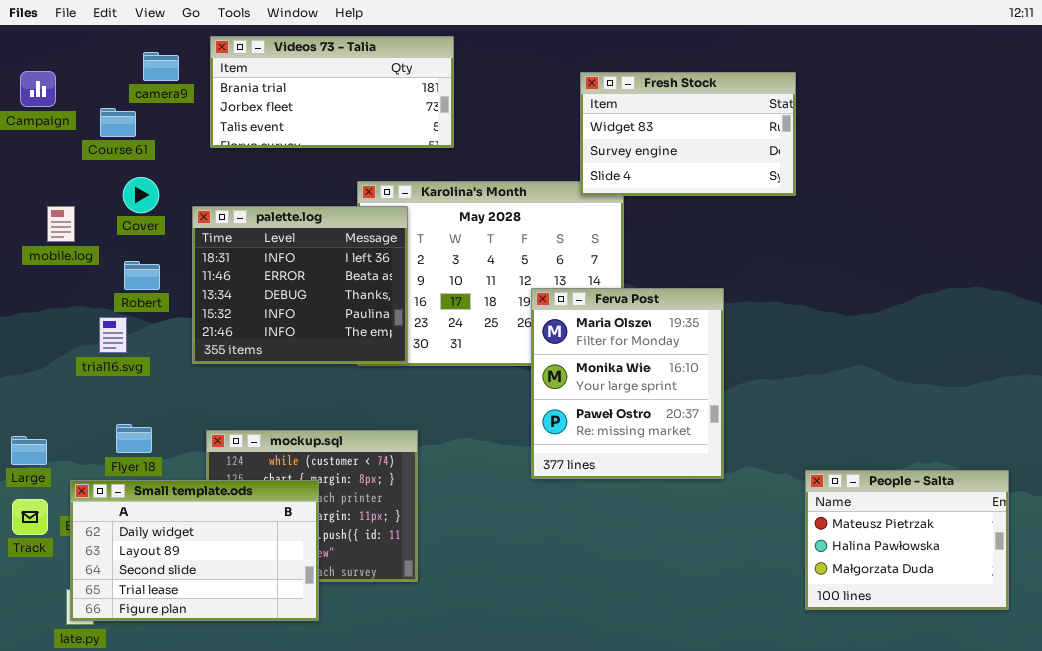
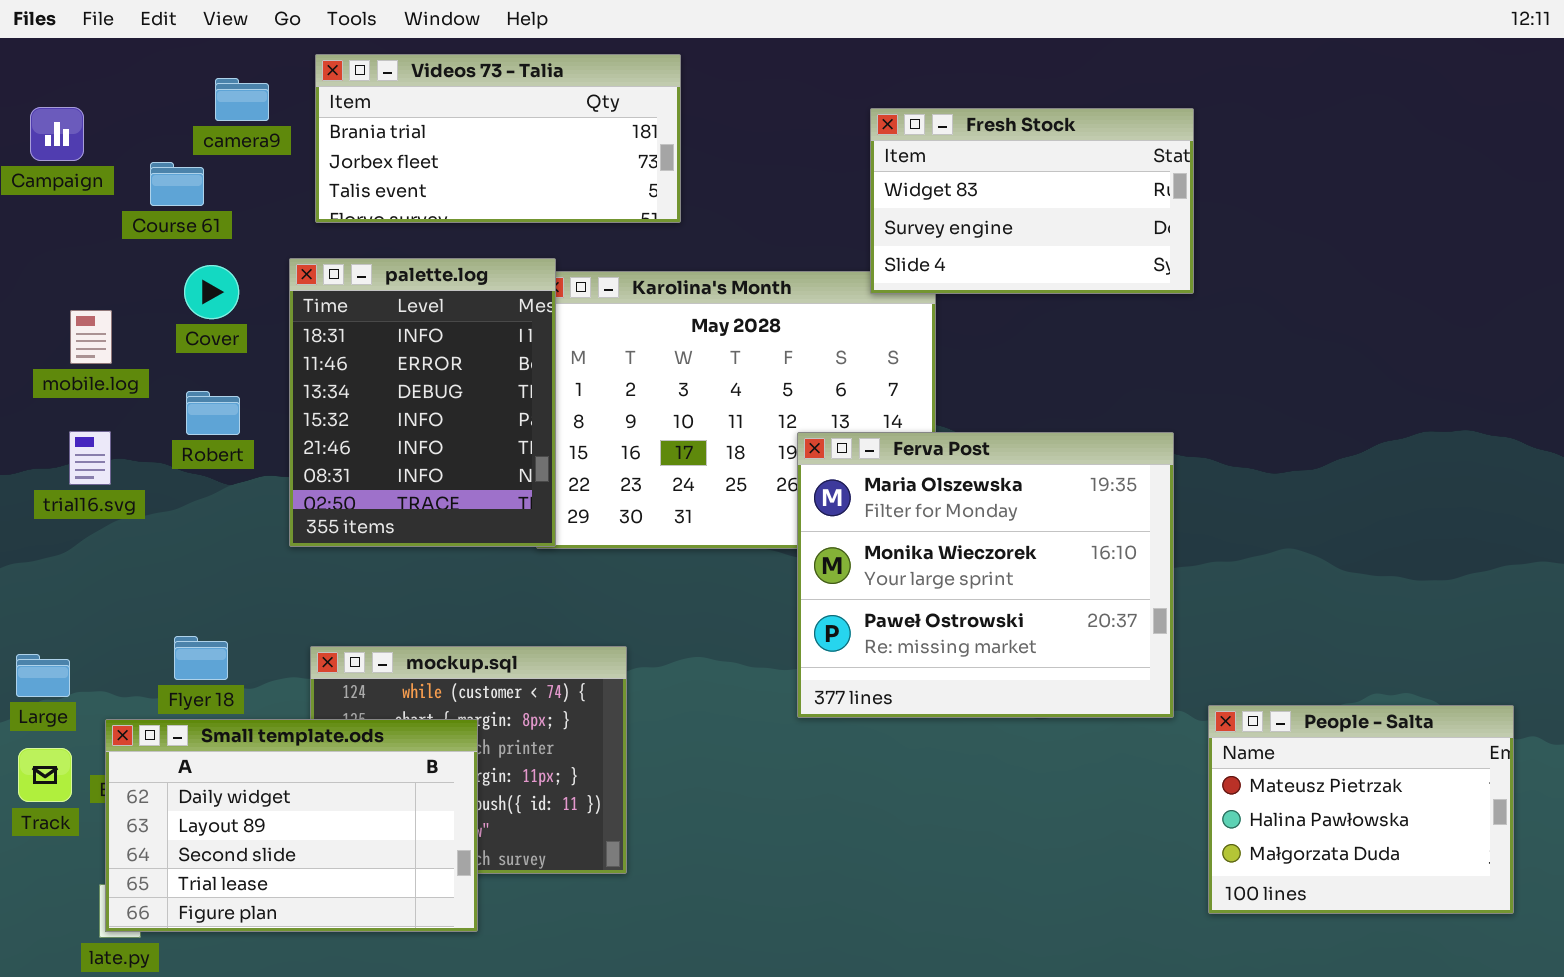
palette.log: [192,206,408,364] -> [289,258,556,547], resized
Ferva Post: [531,288,724,479] -> [797,432,1174,718], resized
trial16.svg: [99,317,127,353] -> [69,431,111,485], moved

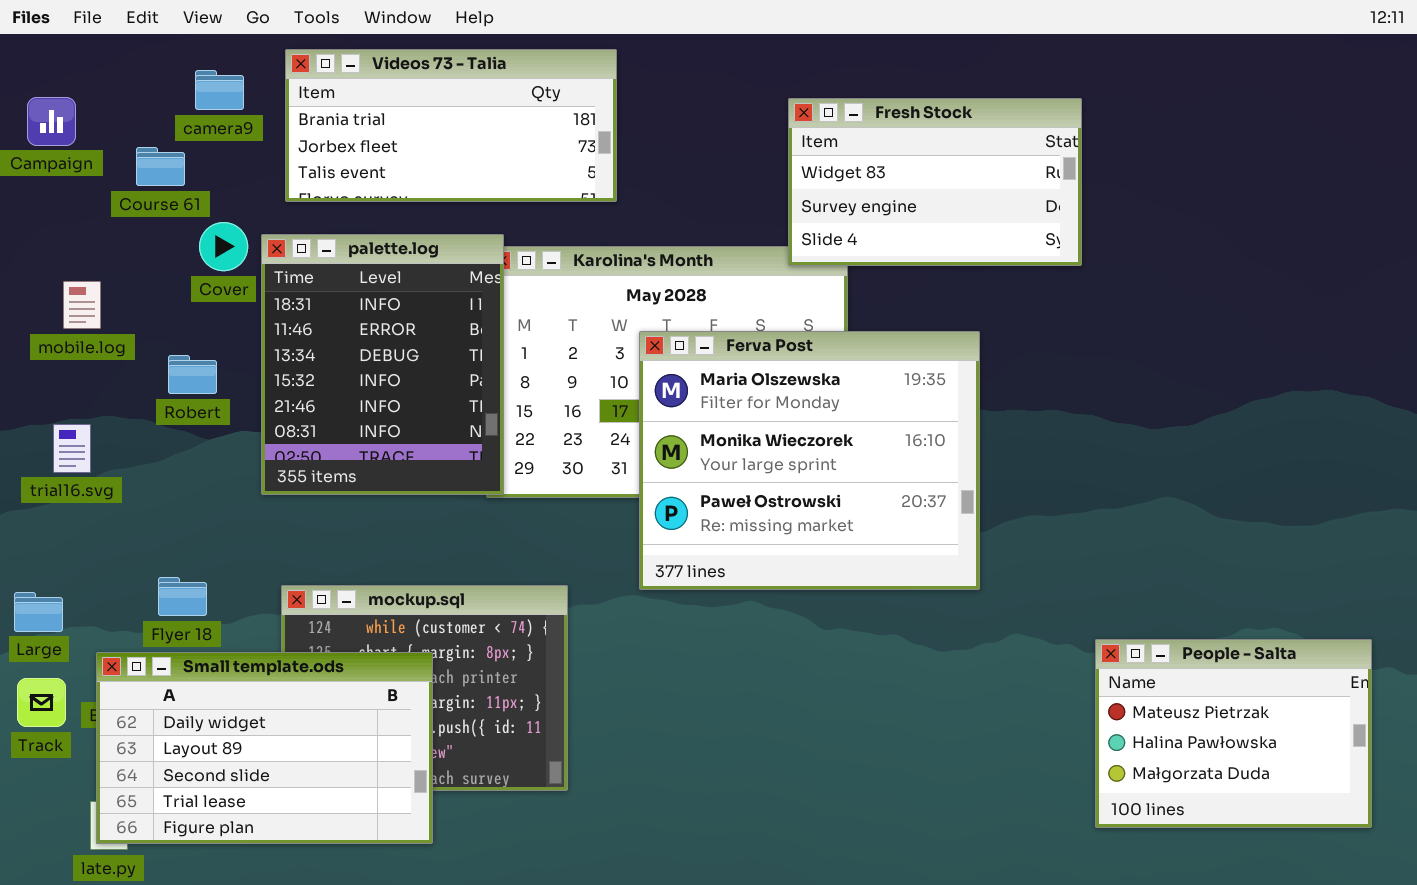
Cover: [184,265,239,319] -> [199,222,248,271], moved
trial16.svg: [69,431,111,485] -> [53,424,91,473], moved
Ferva Post: [797,432,1174,718] -> [639,331,980,590], moved

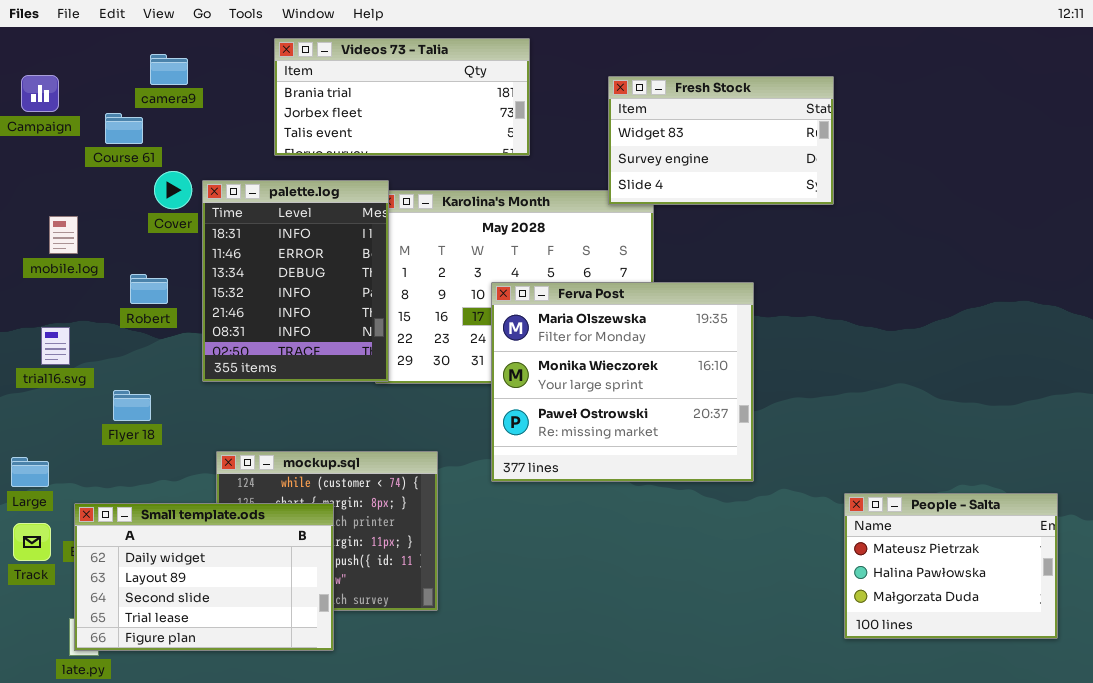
Videos 73 - Talia: [285,49,617,202] -> [274,38,530,156], moved
Ferva Post: [639,331,980,590] -> [491,282,754,482], moved
Flyer 18: [158,577,207,616] -> [113,390,151,421], moved

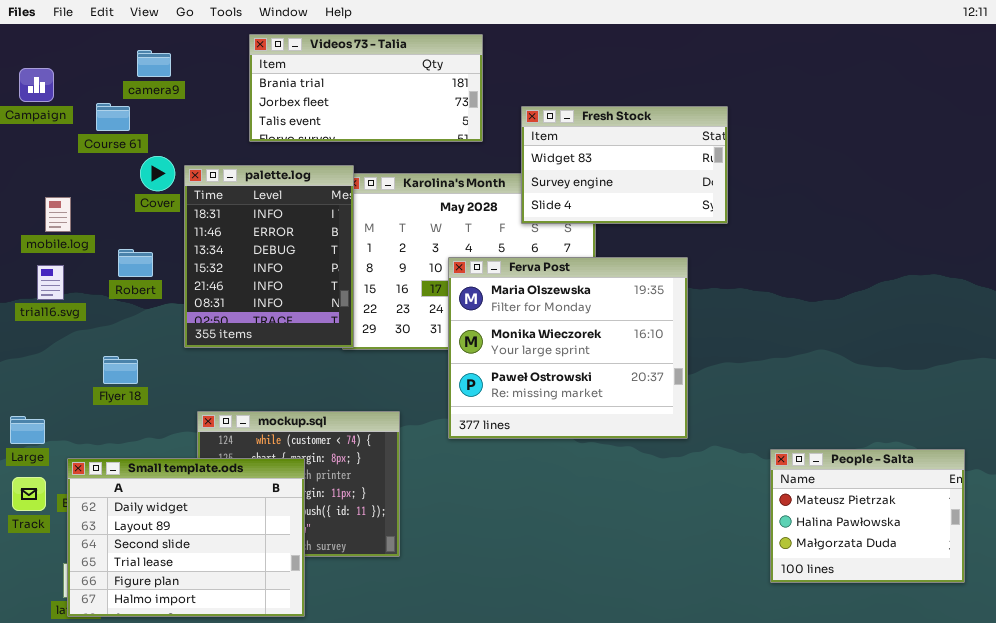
Fresh Stock: [608,76,834,205] -> [521,106,728,224], moved
trial16.svg: [41,327,70,365] -> [37,265,64,300], moved
Small template.ods: [74,503,334,651] -> [67,458,305,617], resized

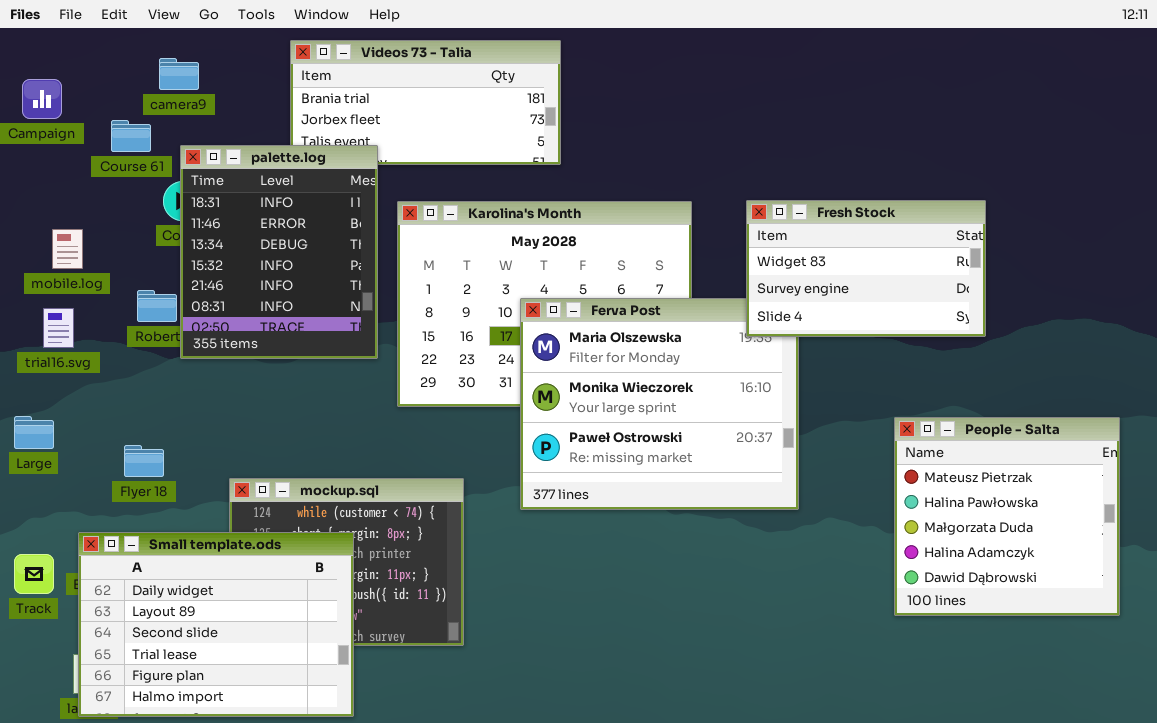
Fresh Stock: [521,106,728,224] -> [746,200,986,337], moved
palette.log: [184,165,354,348] -> [180,145,378,359], moved
Flyer 18: [103,356,138,384] -> [124,445,164,477], moved
Large: [10,416,45,444] -> [14,416,54,449], moved
People - Salta: [770,449,965,583] -> [894,417,1120,616], moved, resized

